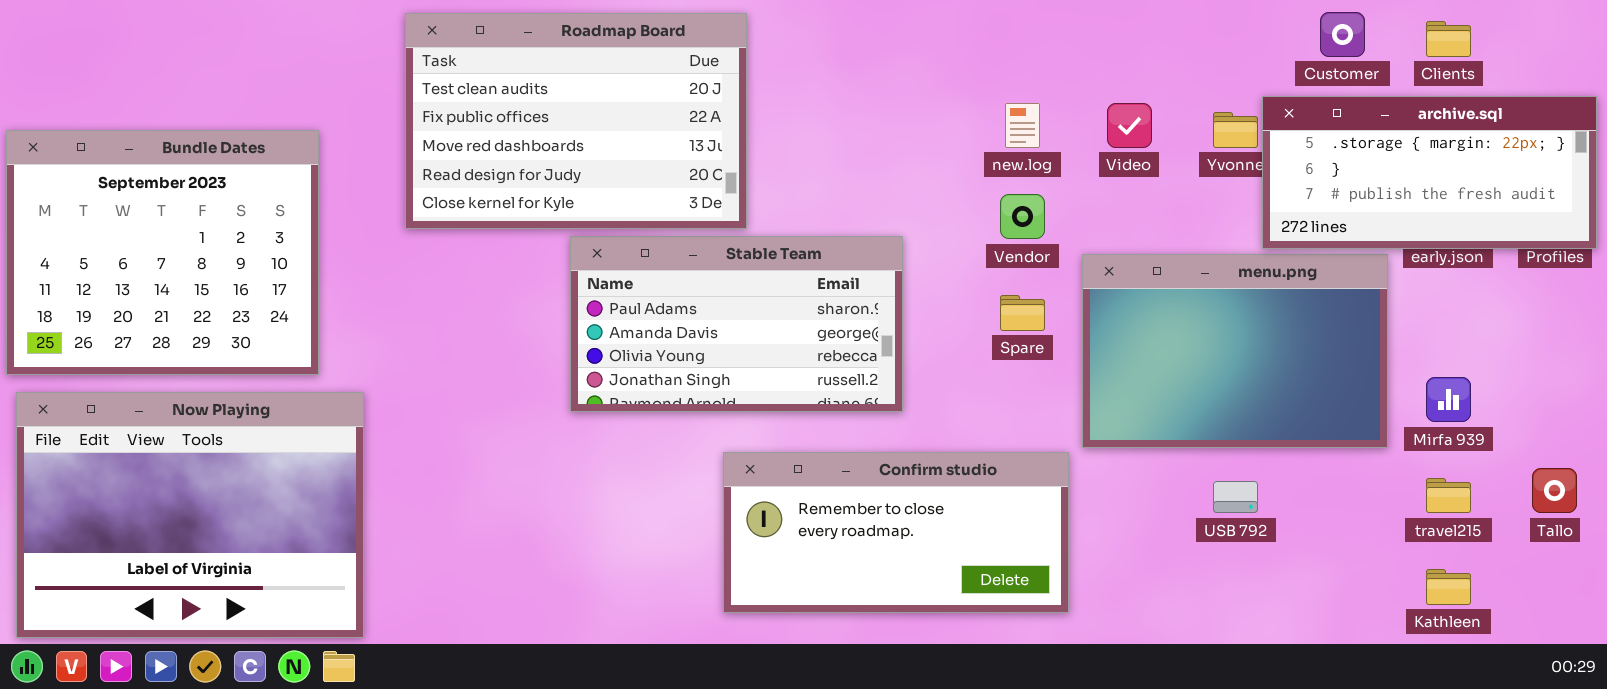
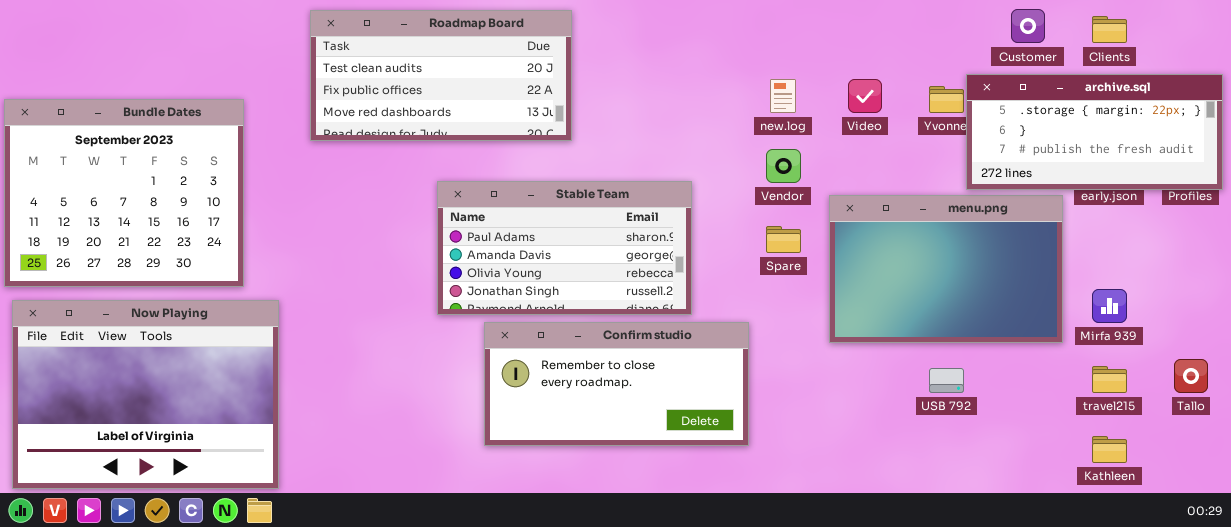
Roadmap Board: [405,13,747,229] -> [310,10,572,141], resized
Confirm studio: [723,452,1069,613] -> [484,322,749,446], moved

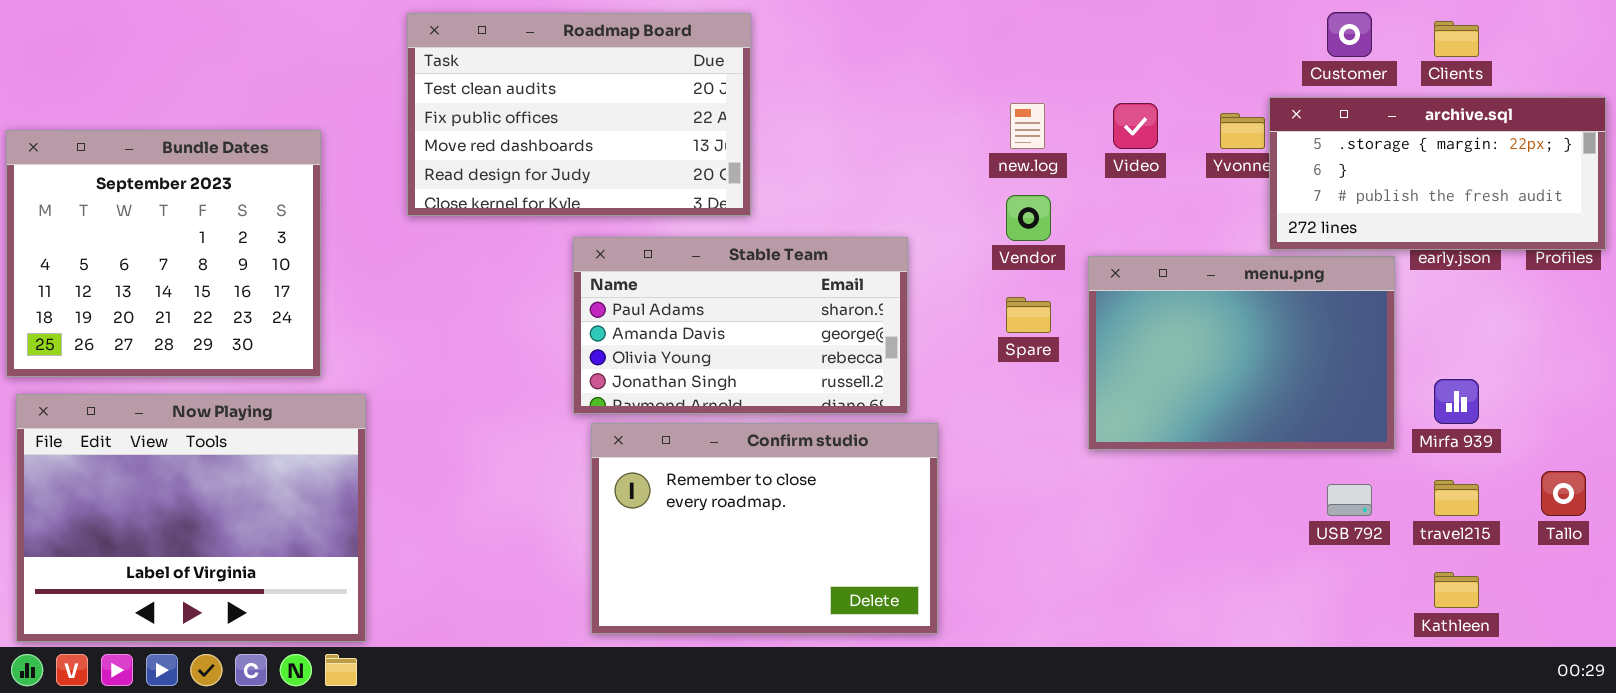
Roadmap Board: [310,10,572,141] -> [407,13,751,216], resized
Confirm studio: [484,322,749,446] -> [591,423,938,634], moved, resized
USB 792: [929,368,964,393] -> [1327,484,1372,516], moved

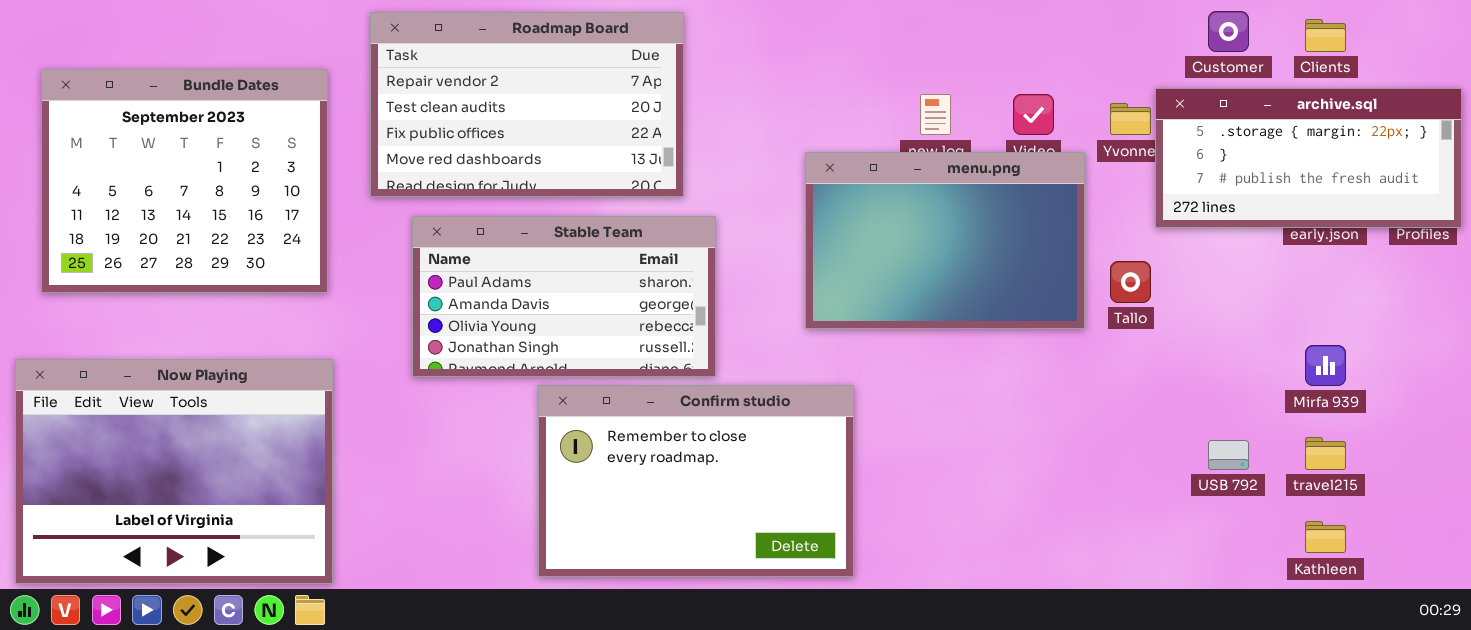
Roadmap Board: [407,13,751,216] -> [370,12,684,197], scrolled up 1 row
Bundle Dates: [6,130,321,377] -> [41,69,328,293], moved
Stable Team: [573,237,908,414] -> [412,216,716,377], moved
menu.png: [1088,256,1395,450] -> [805,152,1085,329], moved
Tallo: [1541,471,1586,516] -> [1110,261,1151,303], moved

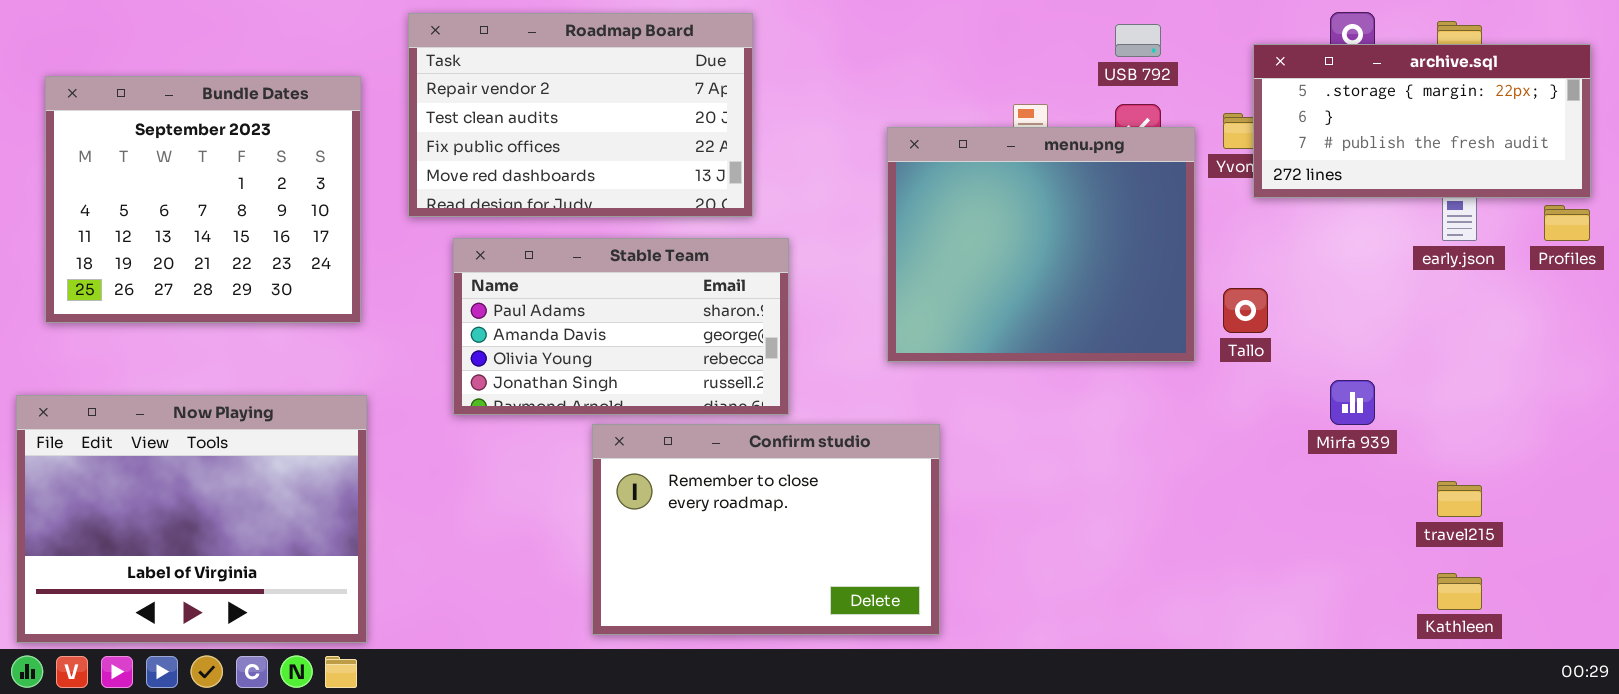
archive.sql: [1155,88,1462,228] -> [1253,44,1591,198], moved
menu.png: [805,152,1085,329] -> [887,127,1195,362], resized
Mirfa 939: [1305,345,1346,386] -> [1330,380,1375,425], moved
USB 792: [1208,440,1249,470] -> [1115,24,1161,57], moved

